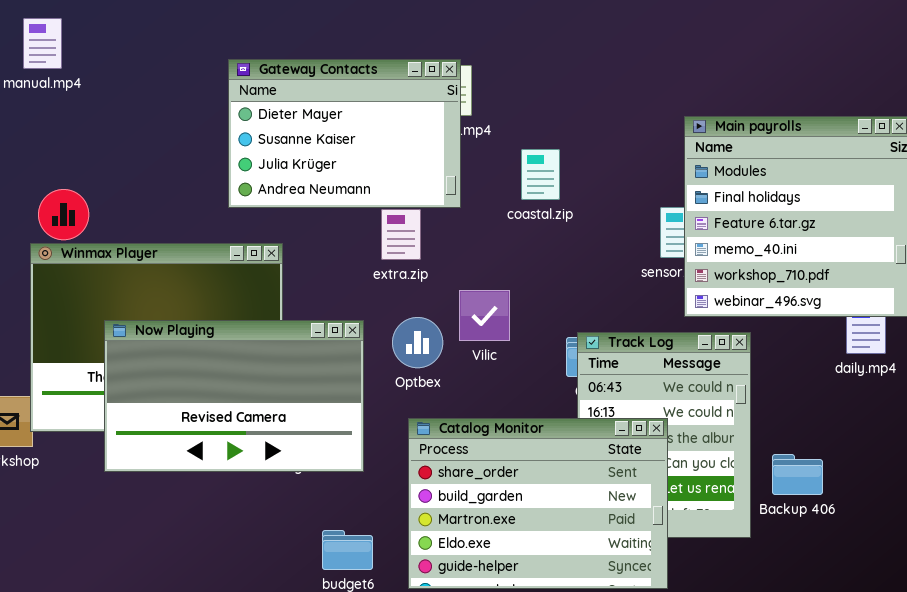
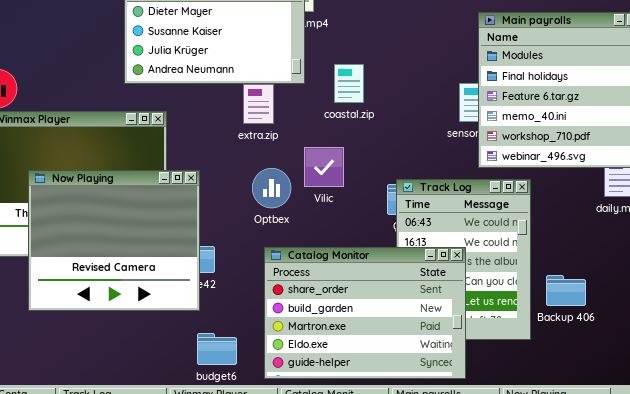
coastal.zip: [521,149,560,200] -> [334,64,364,103], moved
Now Playing: [104,320,364,472] -> [28,170,200,311], resized

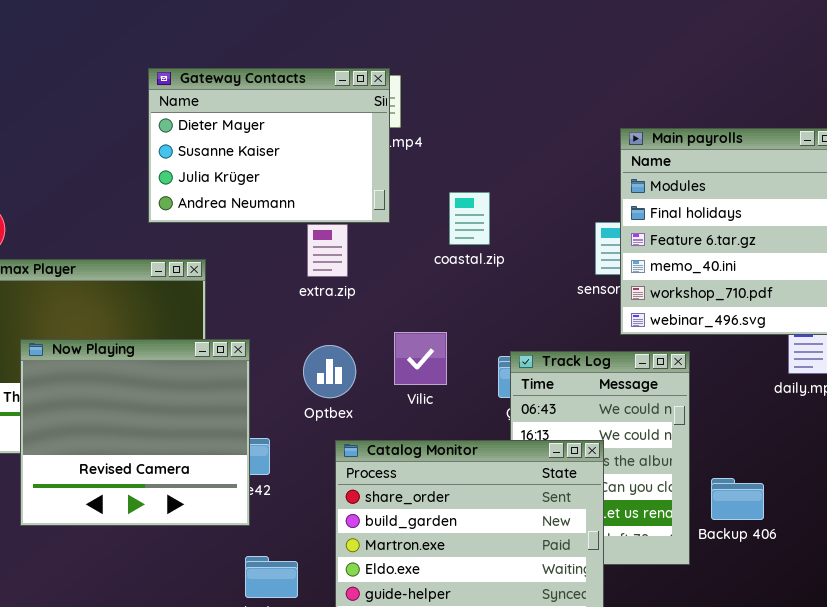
coastal.zip: [334,64,364,103] -> [449,192,490,245], moved
Vilic: [304,147,344,187] -> [394,332,447,385], moved
Optbex: [252,168,291,208] -> [303,345,356,398], moved

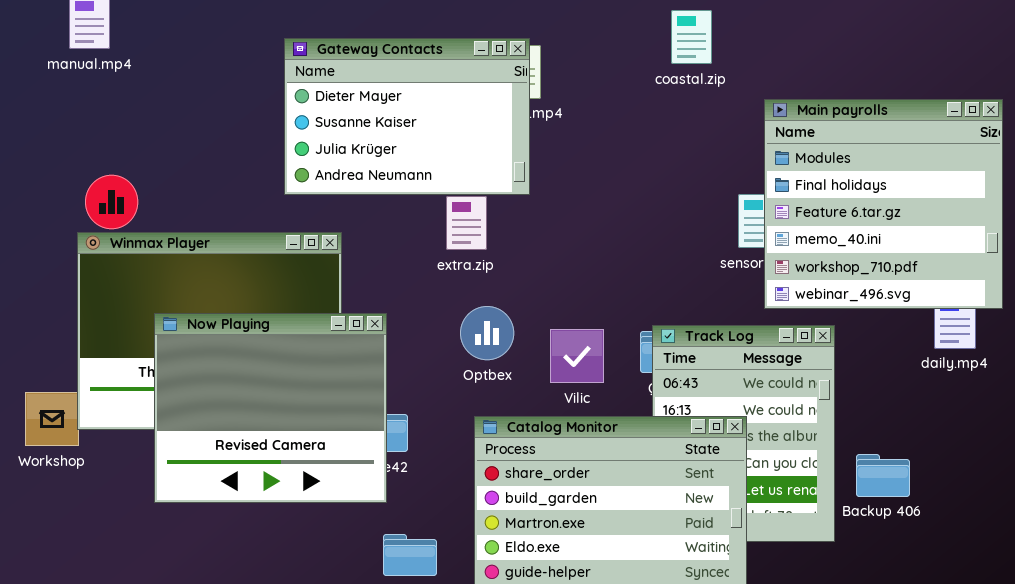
coastal.zip: [449,192,490,245] -> [671,10,712,64], moved
Vilic: [394,332,447,385] -> [550,329,604,383], moved
Optbex: [303,345,356,398] -> [460,306,514,360], moved

